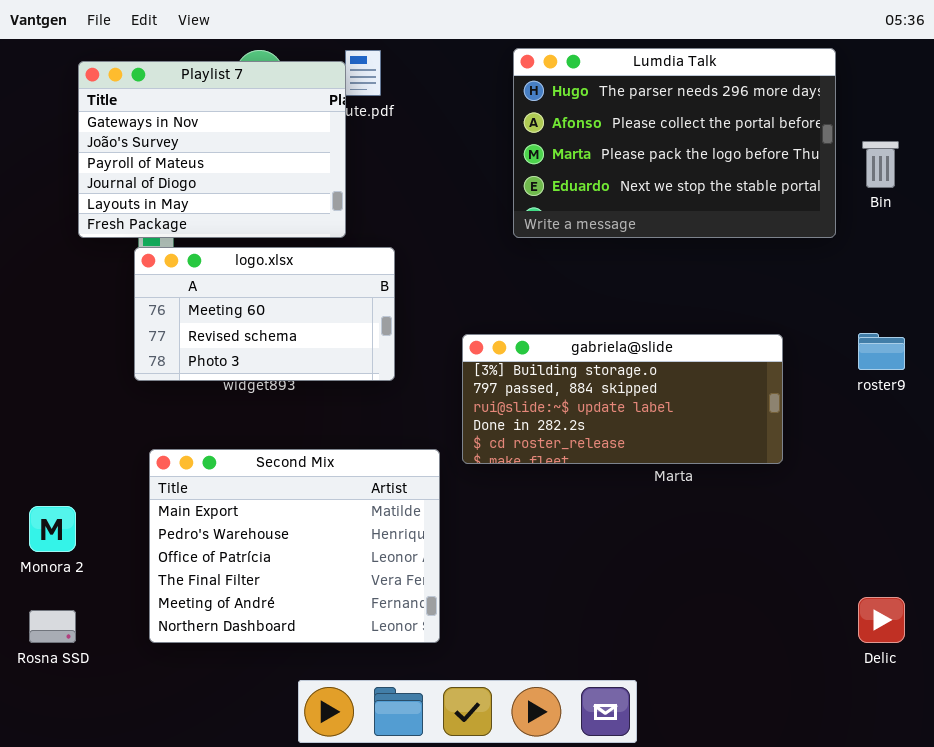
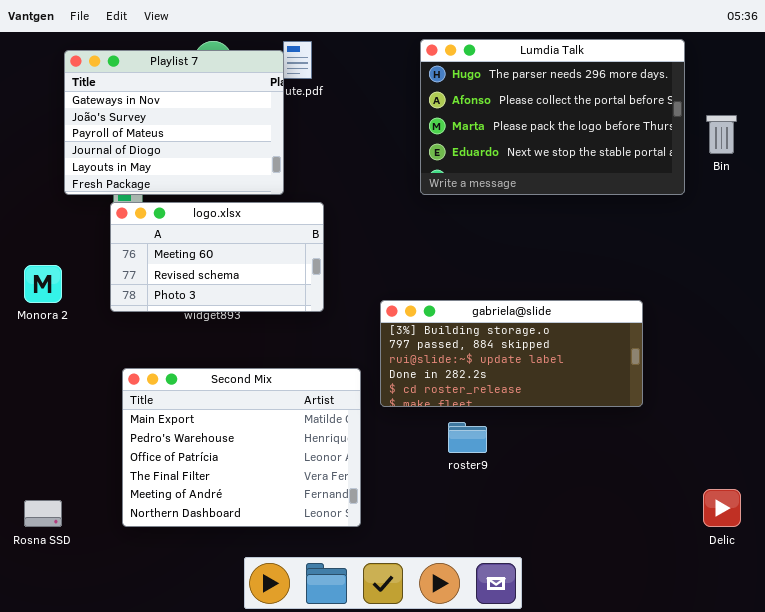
roster9: [858,333,905,370] -> [448,422,487,453], moved
gabriela@slide: [462,334,783,464] -> [380,300,643,407], moved
Monora 2: [29,506,76,552] -> [24,265,62,303], moved

